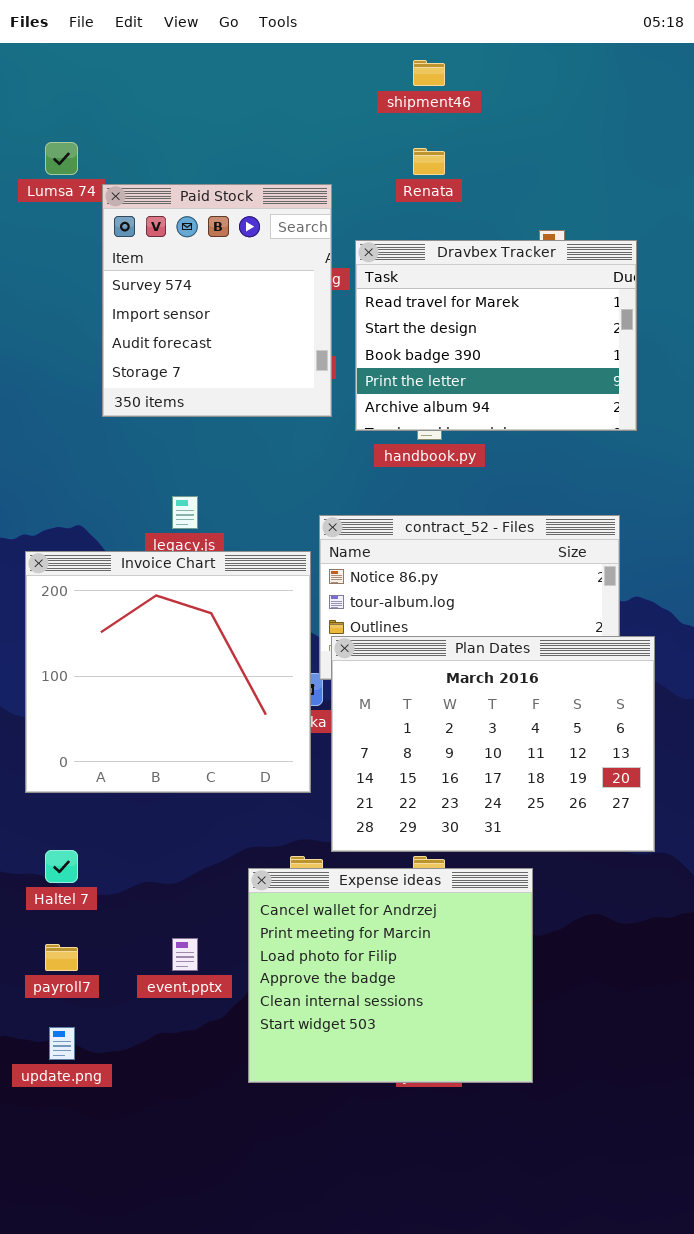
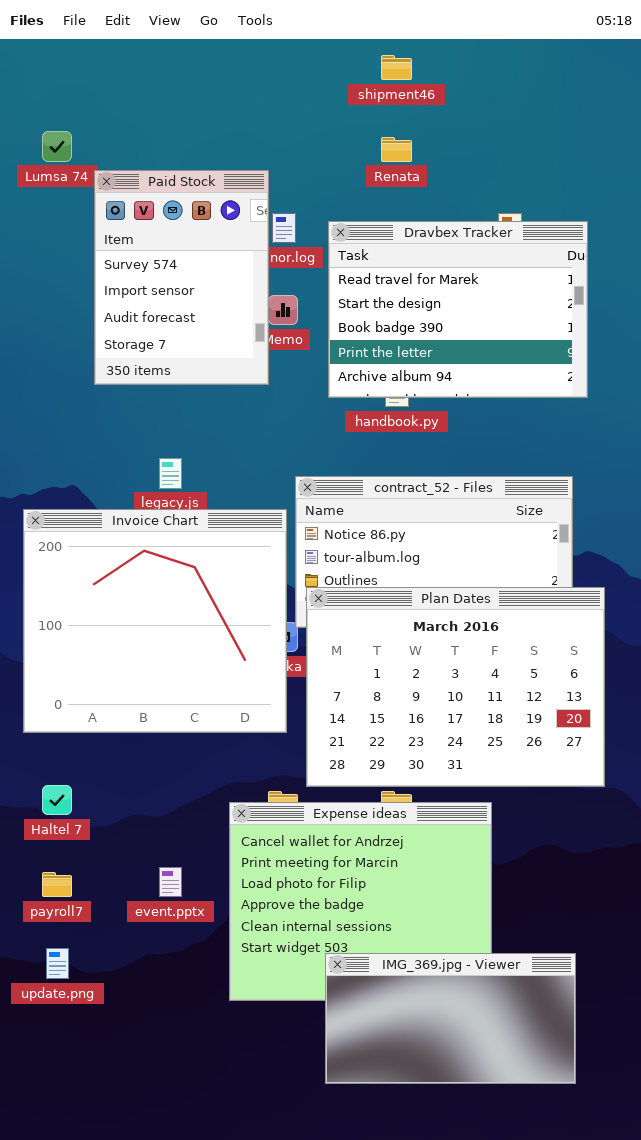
Paid Stock: [102,184,332,417] -> [94,170,269,385], resized
IMG_369.jpg - Viewer: none -> [325,953,576,1084], opened

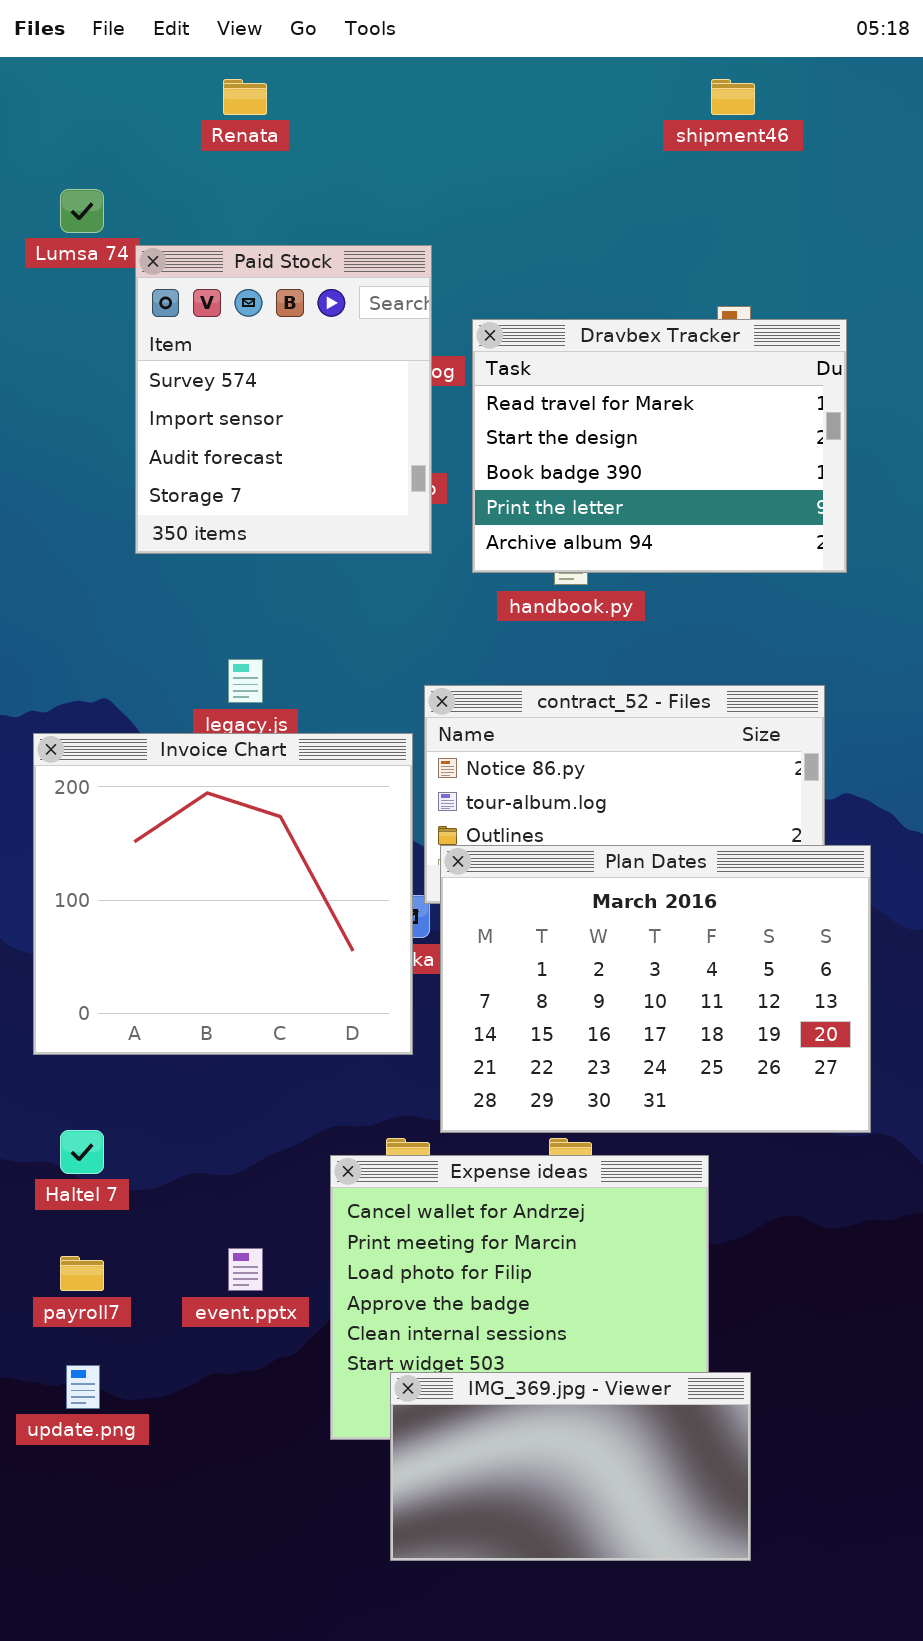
shipment46: [381,55,412,80] -> [711,79,755,115], moved
Renata: [381,137,412,162] -> [223,79,267,115], moved
Paid Stock: [94,170,269,385] -> [135,245,432,554], resized
IMG_369.jpg - Viewer: [325,953,576,1084] -> [390,1372,751,1561], moved

